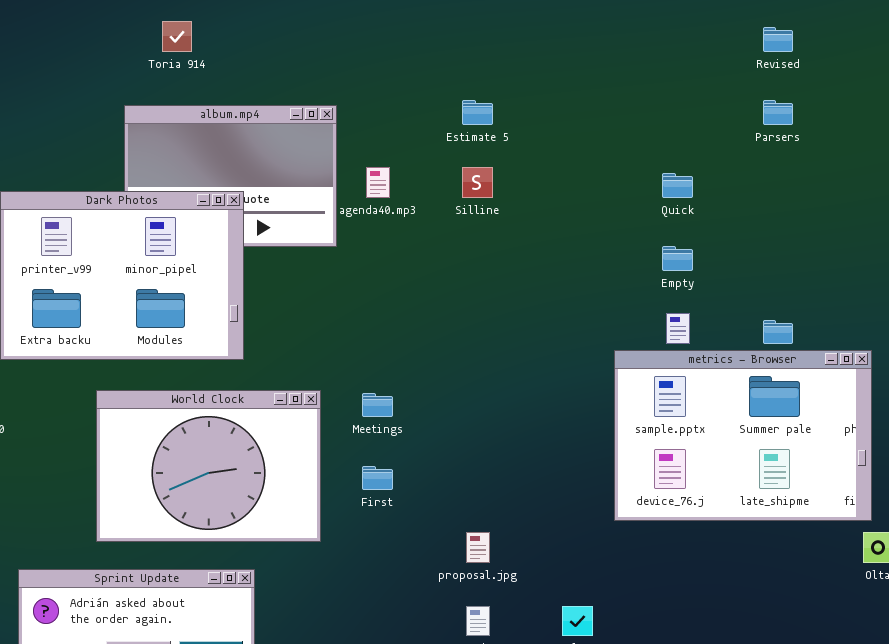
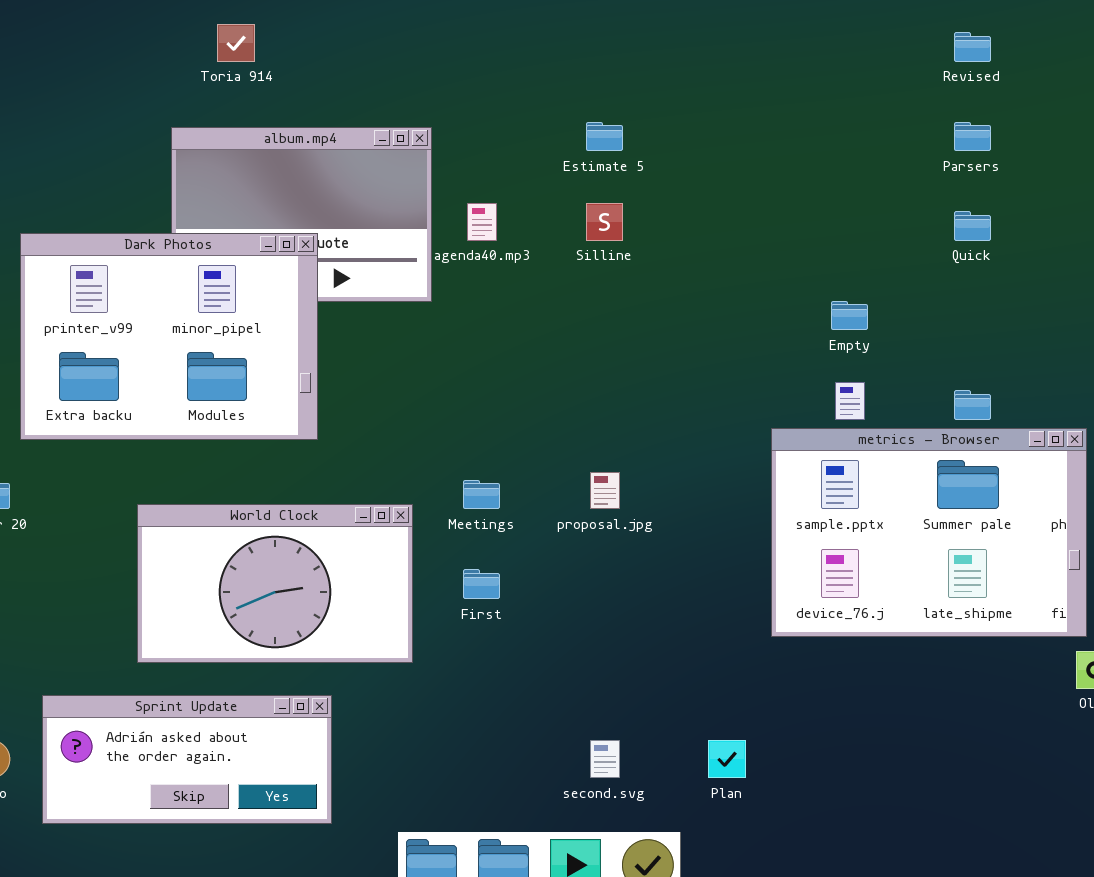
Quick: [662,173,693,198] -> [954,211,991,241], moved
World Clock: [96,390,321,542] -> [137,504,413,663], resized
proposal.jpg: [466,532,490,563] -> [590,472,620,509], moved

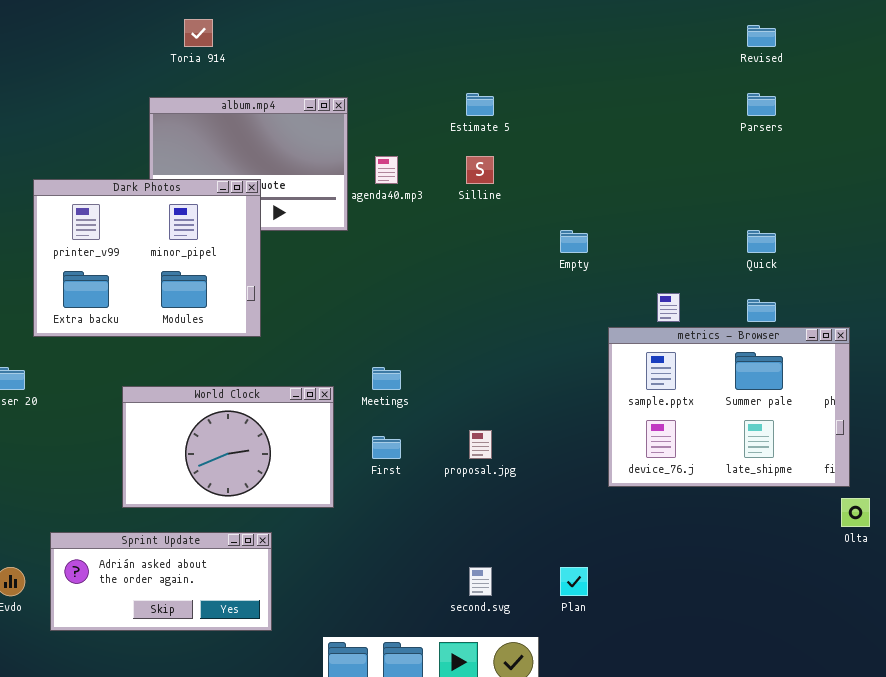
Quick: [954,211,991,241] -> [747,230,776,253], moved
Empty: [831,301,868,330] -> [560,230,588,253], moved
proposal.jpg: [590,472,620,509] -> [469,430,492,459], moved

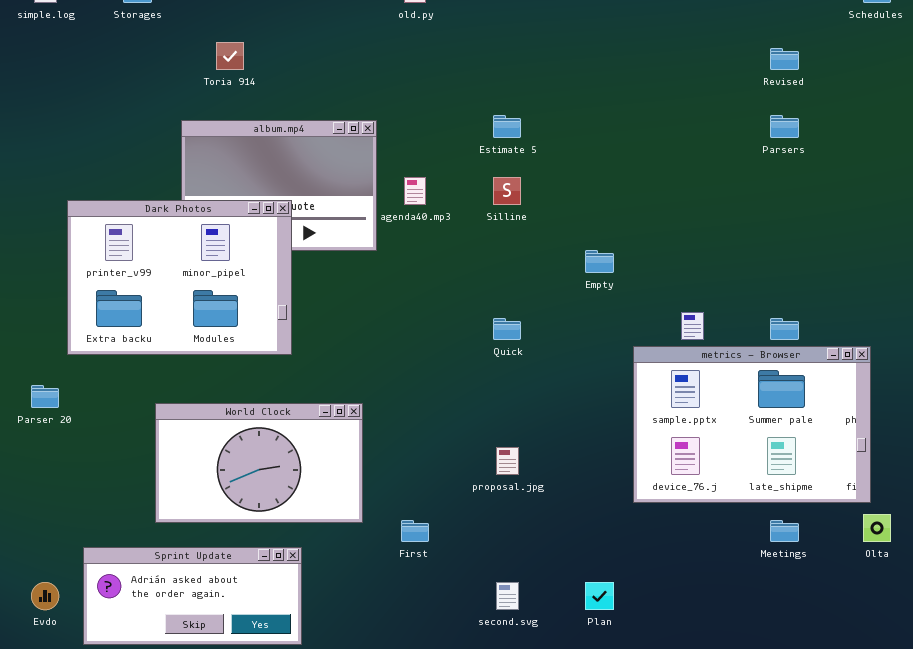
Quick: [747,230,776,253] -> [493,318,521,340], moved
Meetings: [372,367,401,390] -> [770,520,799,542], moved
First: [372,436,401,459] -> [401,520,429,542], moved

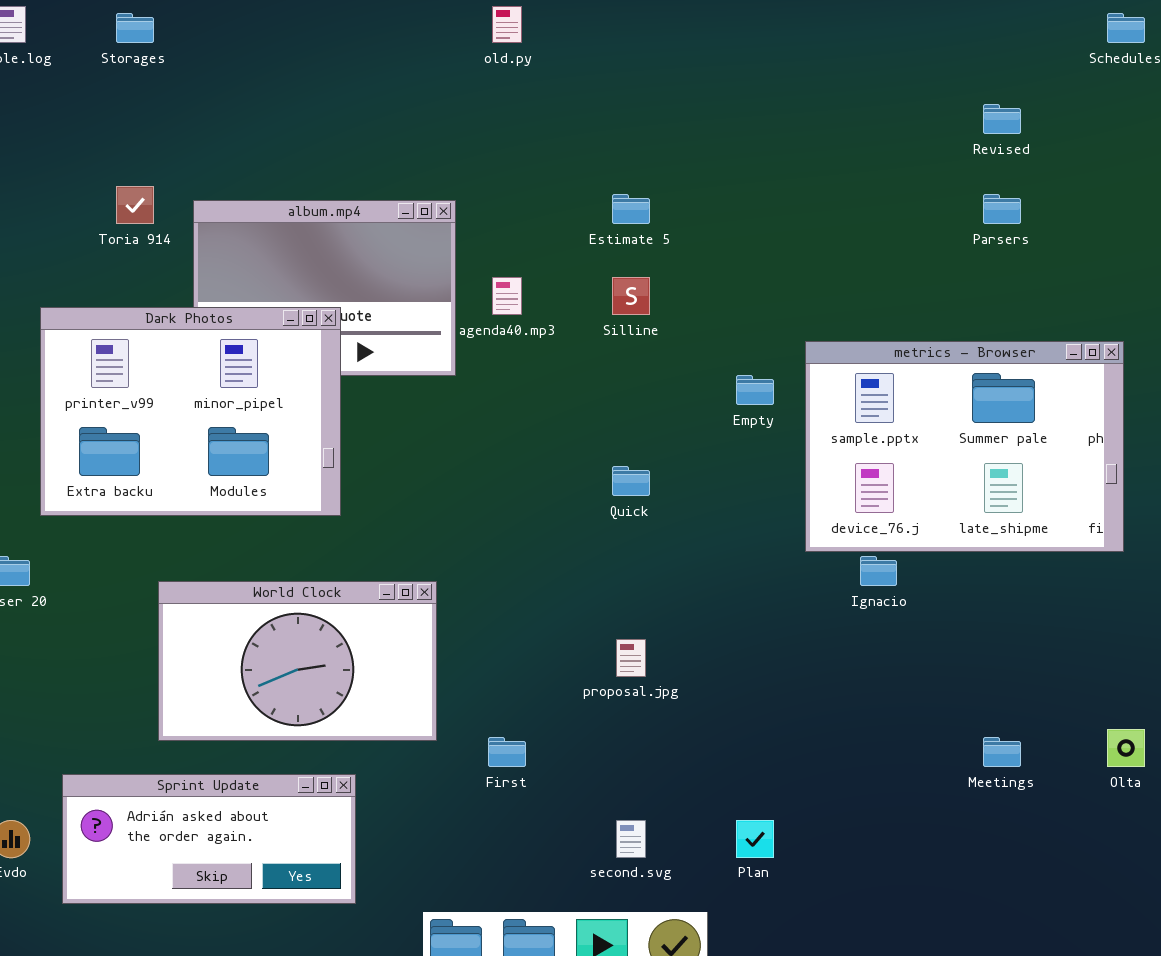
Toria 914: [216,42,244,70] -> [116,186,154,224], moved
metrics - Browser: [633,346,871,503] -> [805,341,1124,552], moved

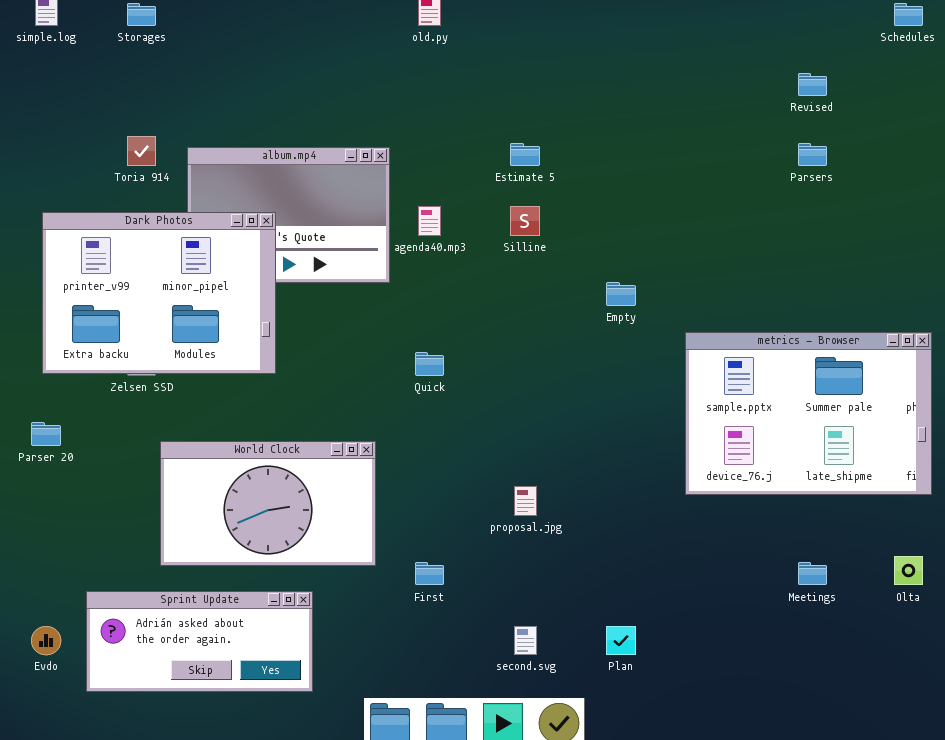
Dark Photos: [40,307,341,516] -> [42,212,276,374], moved
metrics - Browser: [805,341,1124,552] -> [685,332,932,495], moved
Quick: [612,466,650,496] -> [415,352,444,376], moved

